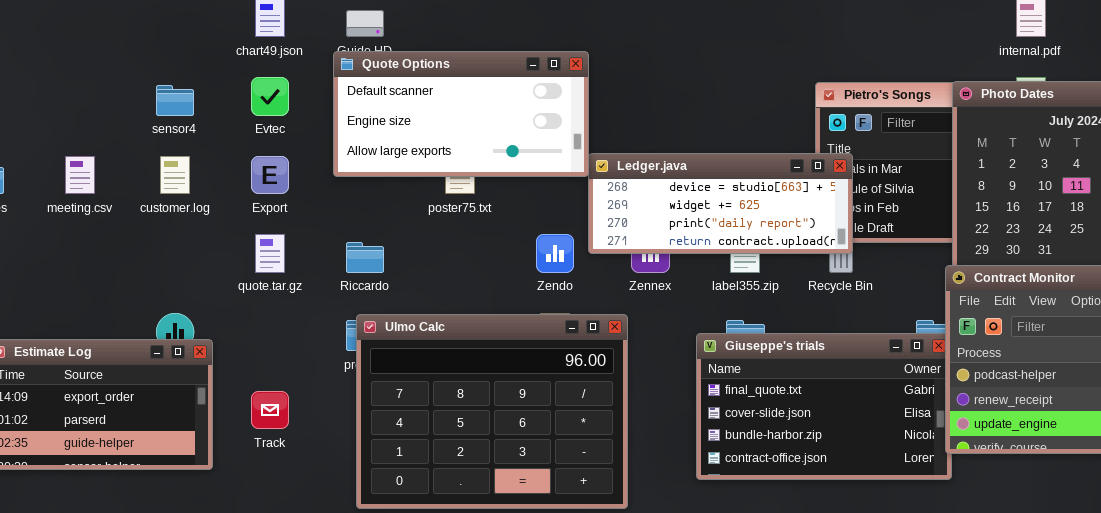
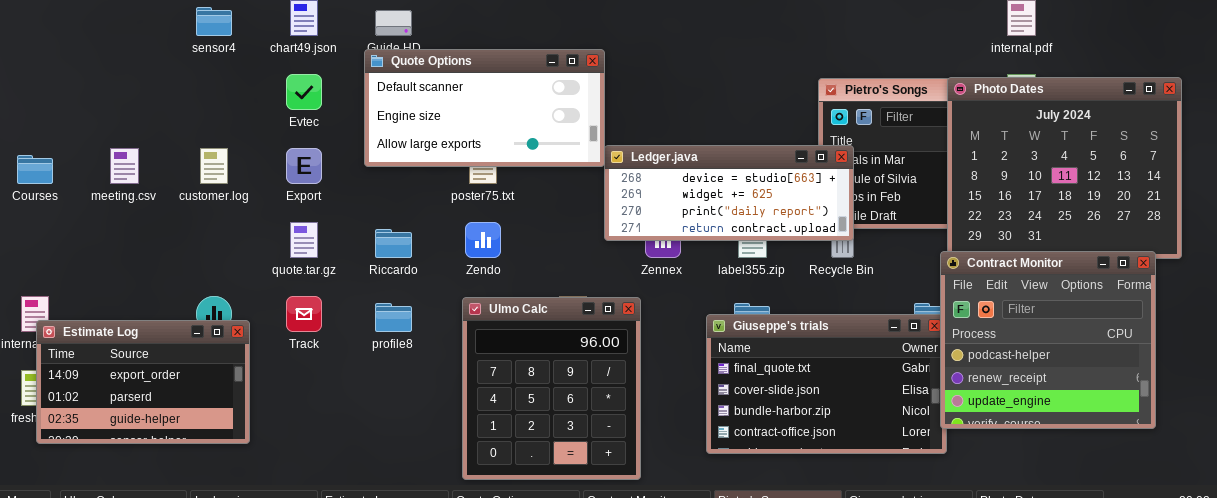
sensor4: [156,85,194,116] -> [196,7,232,36], moved
Zendo: [536,234,574,273] -> [465,222,501,258], moved
Ulmo Calc: [356,314,628,509] -> [462,297,641,480], resized
Track: [251,391,289,429] -> [286,296,322,332], moved

